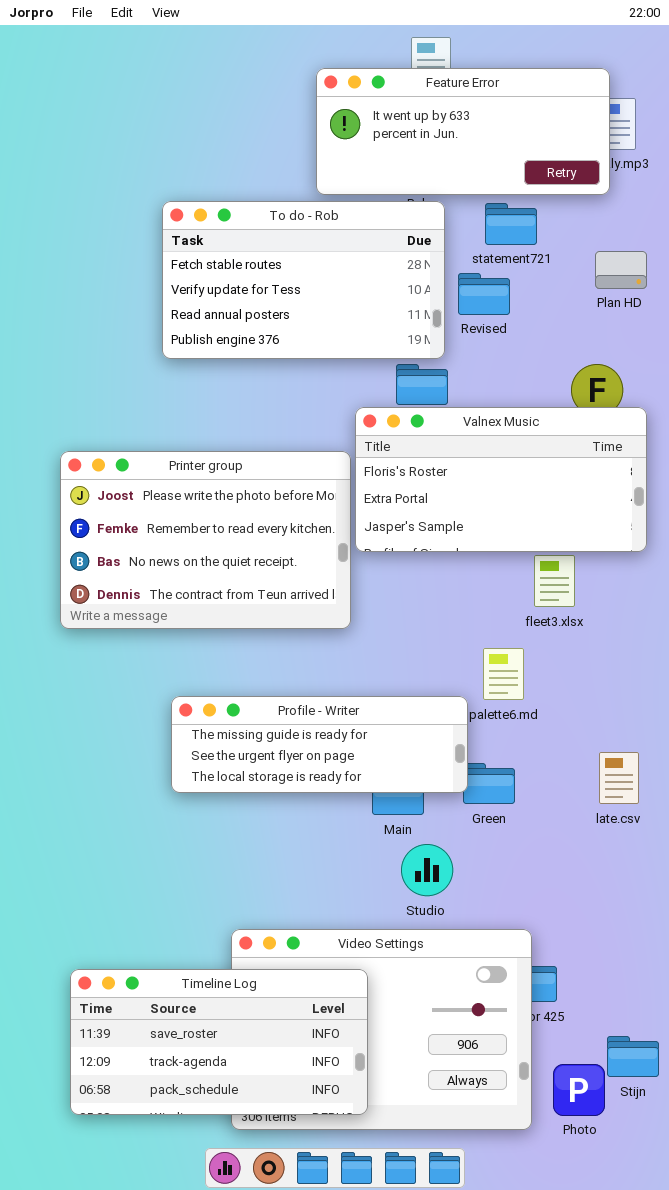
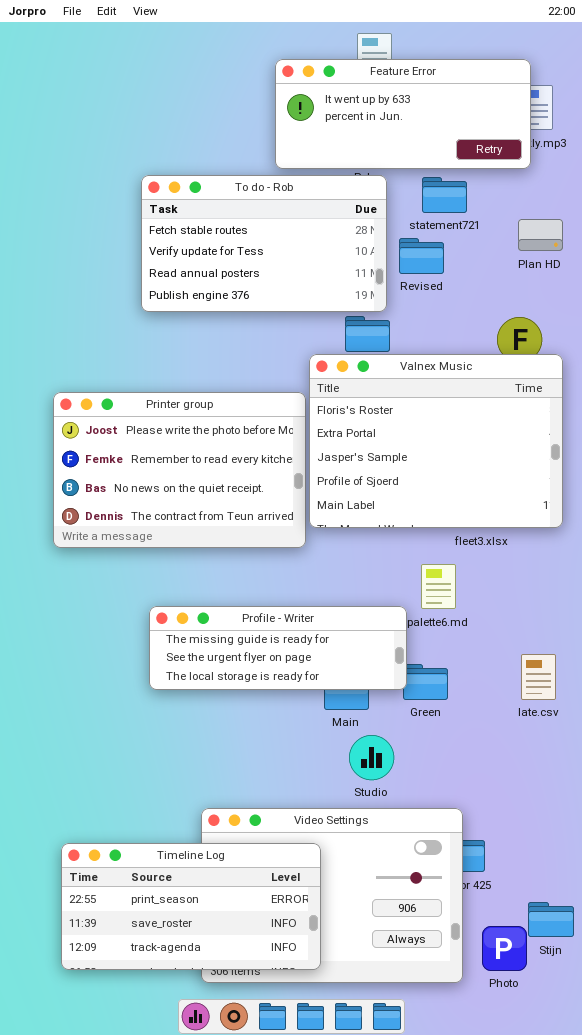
Valnex Music: [355,407,647,552] -> [309,354,563,528], resized
Timeline Log: [70,969,368,1115] -> [61,843,321,970], scrolled up 1 row

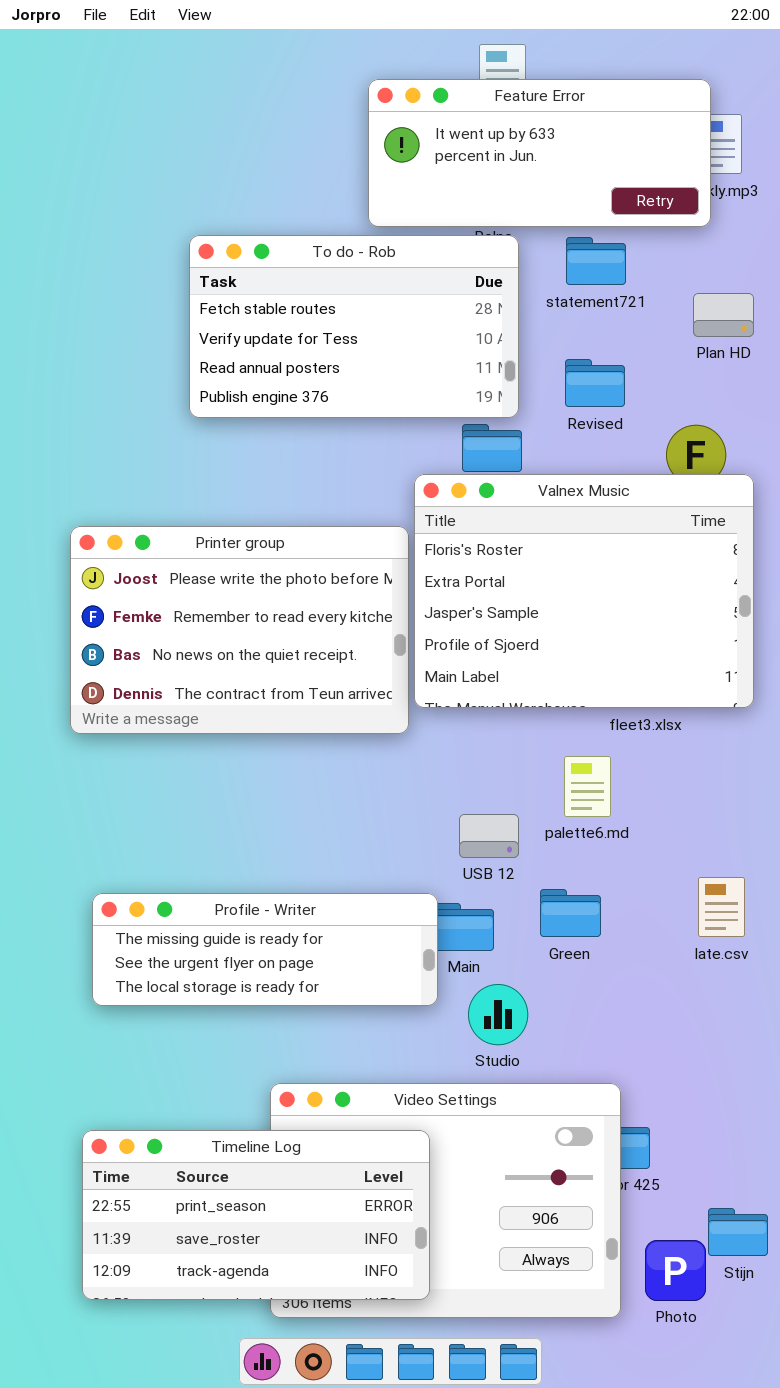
Revised: [399,238,444,274] -> [565,359,625,407], moved
Profile - Writer: [149,606,407,690] -> [92,893,438,1006], moved

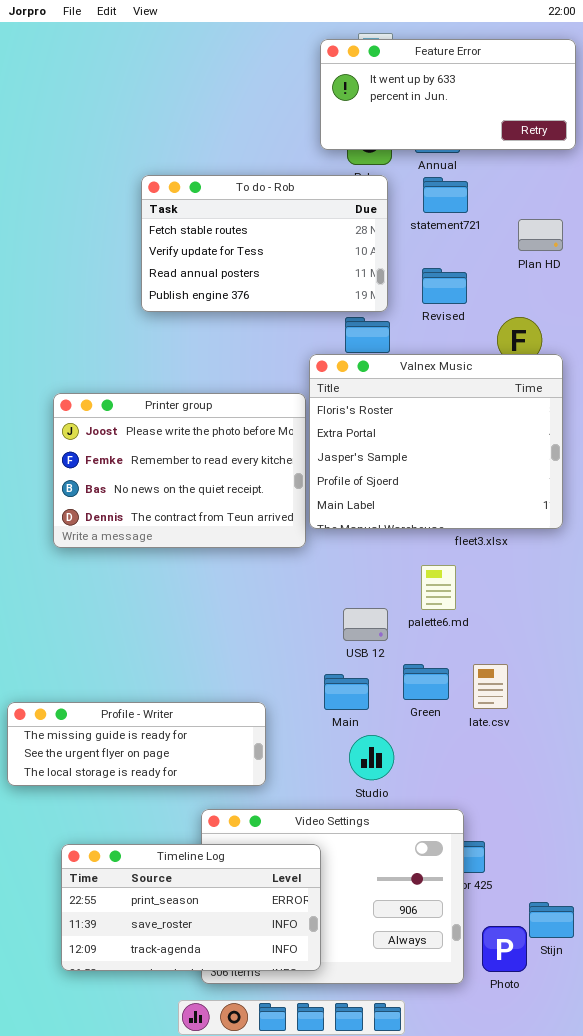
Feature Error: [368,79,711,227] -> [320,39,576,150], moved
late.csv: [698,877,745,937] -> [473,664,508,709], moved
Profile - Writer: [92,893,438,1006] -> [7,702,266,786], moved

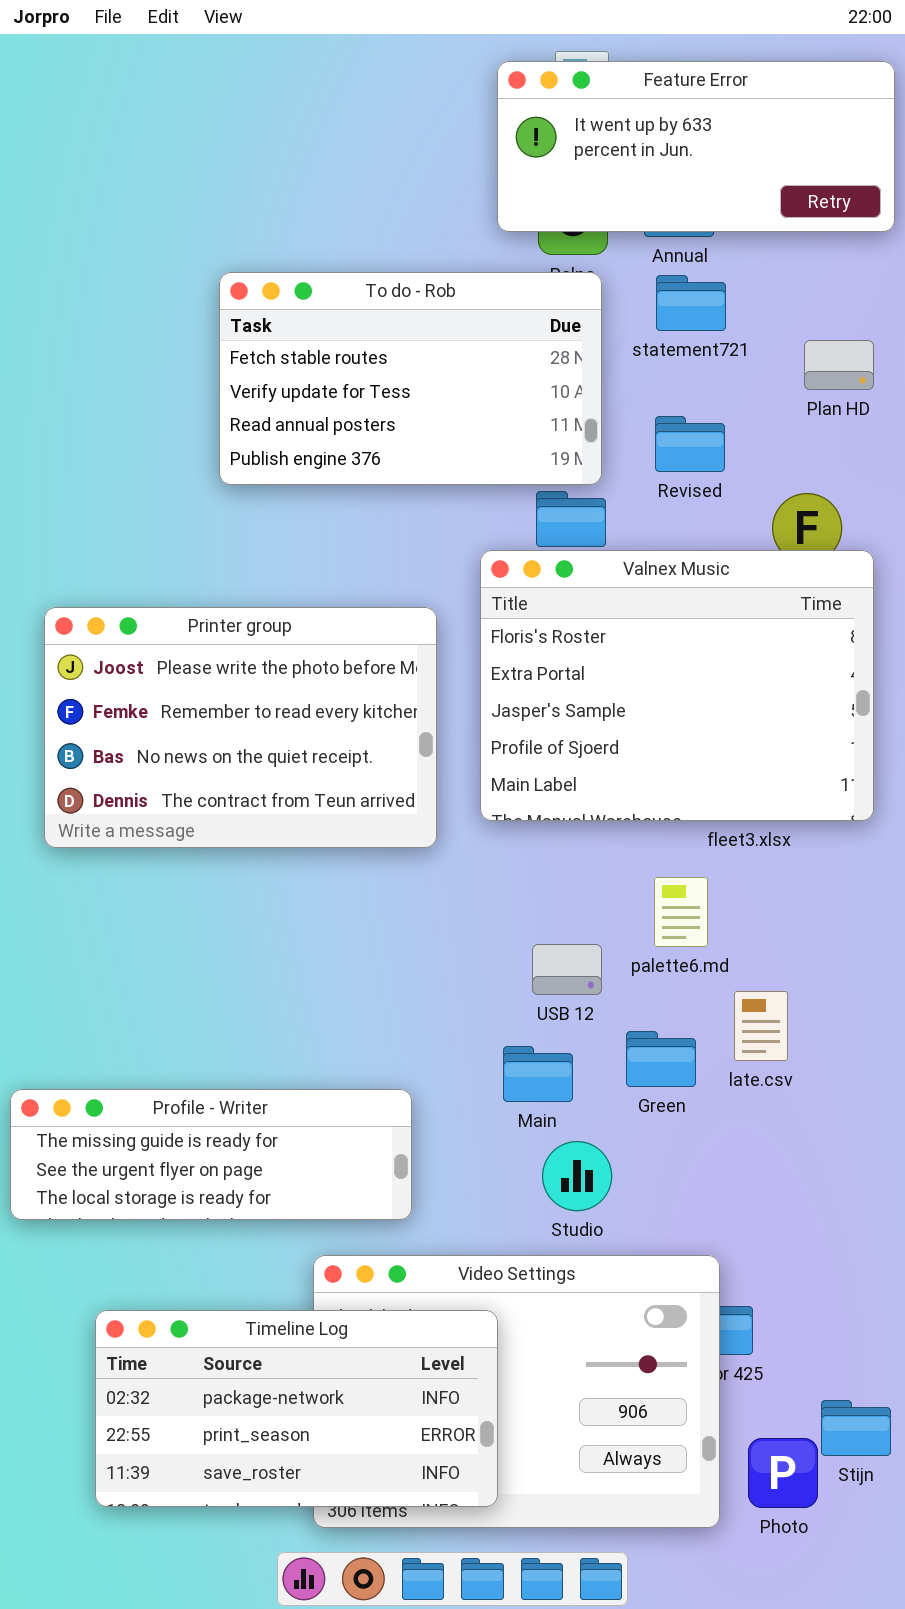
Printer group: [53,393,306,548] -> [44,607,437,848], moved
late.csv: [473,664,508,709] -> [734,991,788,1061], moved
Timeline Log: [61,844,321,971] -> [95,1310,498,1507], scrolled up 1 row

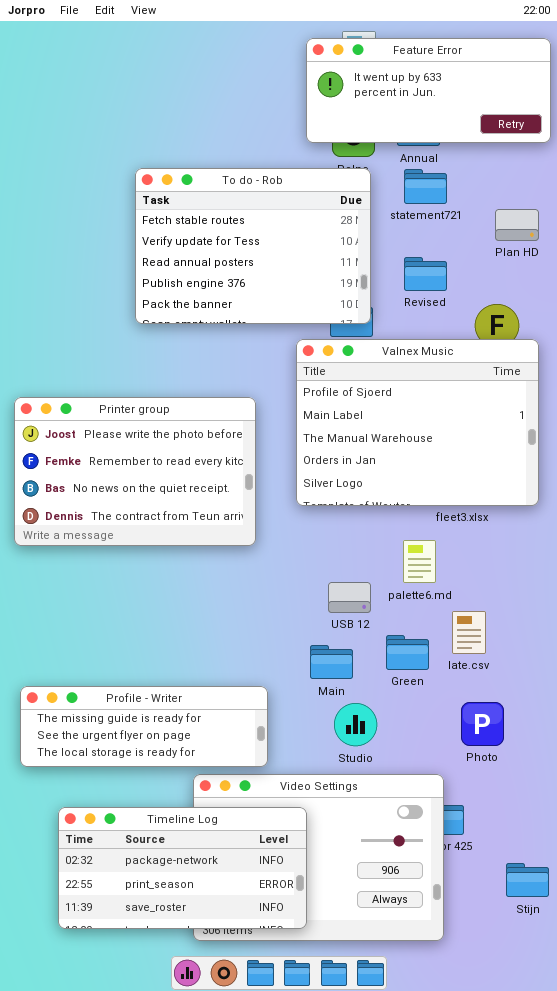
To do - Rob: [219,272,602,485] -> [135,168,371,324], resized
Valnex Music: [480,550,874,821] -> [296,339,539,506], scrolled down 3 rows
Printer group: [44,607,437,848] -> [14,397,256,546], moved
Profile - Writer: [10,1089,412,1220] -> [20,686,268,767], moved
Photo: [748,1438,818,1508] -> [461,702,504,746], moved

